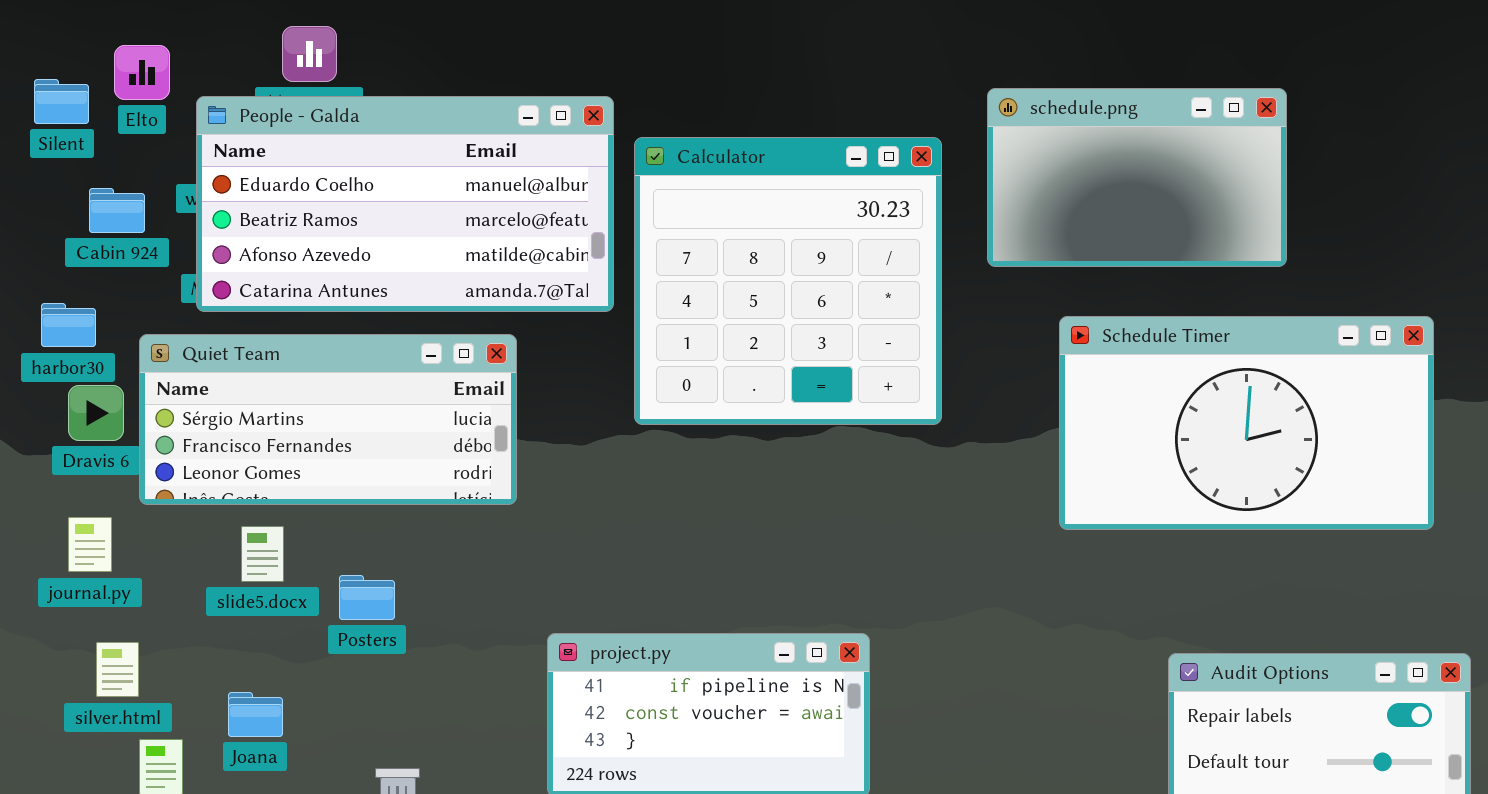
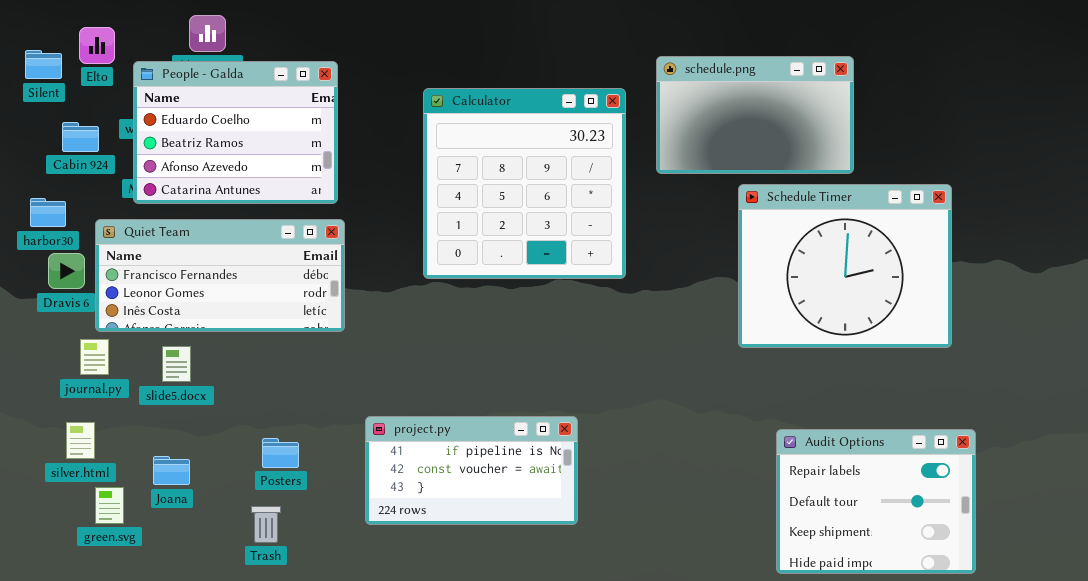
People - Galda: [196,96,614,312] -> [133,61,338,204], resized
Schedule Timer: [1059,316,1434,530] -> [738,184,952,348], resized
Quiet Team: [139,334,517,505] -> [95,219,345,332], scrolled down 1 row
journal.py: [68,517,112,572] -> [80,339,109,375], moved
Posters: [339,575,395,620] -> [262,438,299,468], moved

